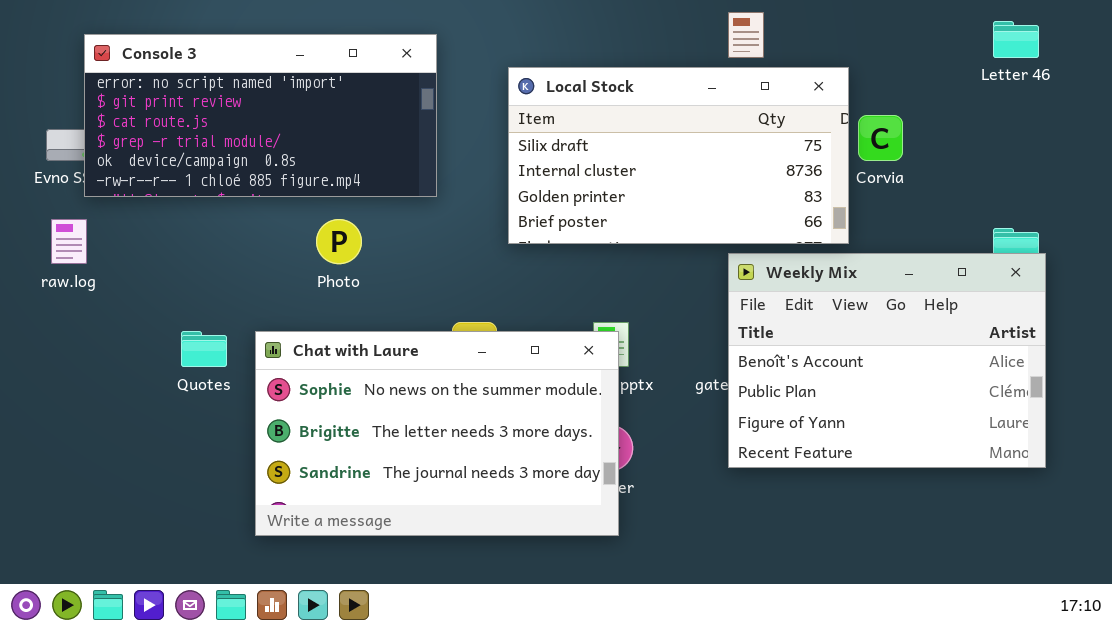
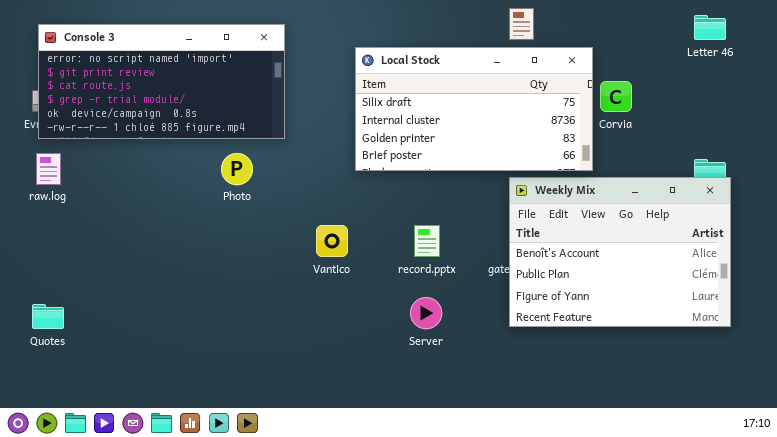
Console 3: [84,34,437,197] -> [38,24,285,139], moved
Quotes: [181,331,227,367] -> [32,304,64,329], moved
Chat with Laure: [255,331,619,536] -> none, closed

